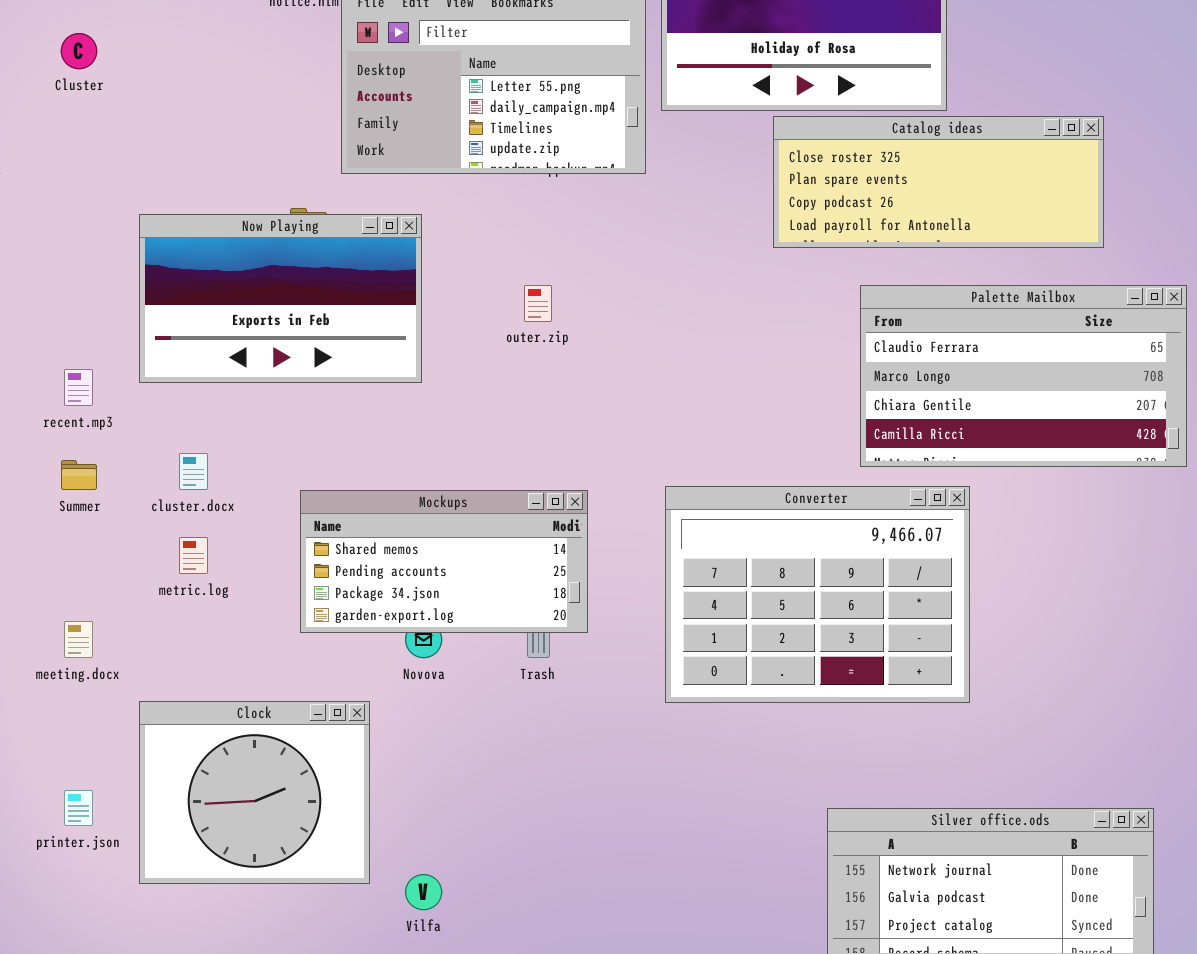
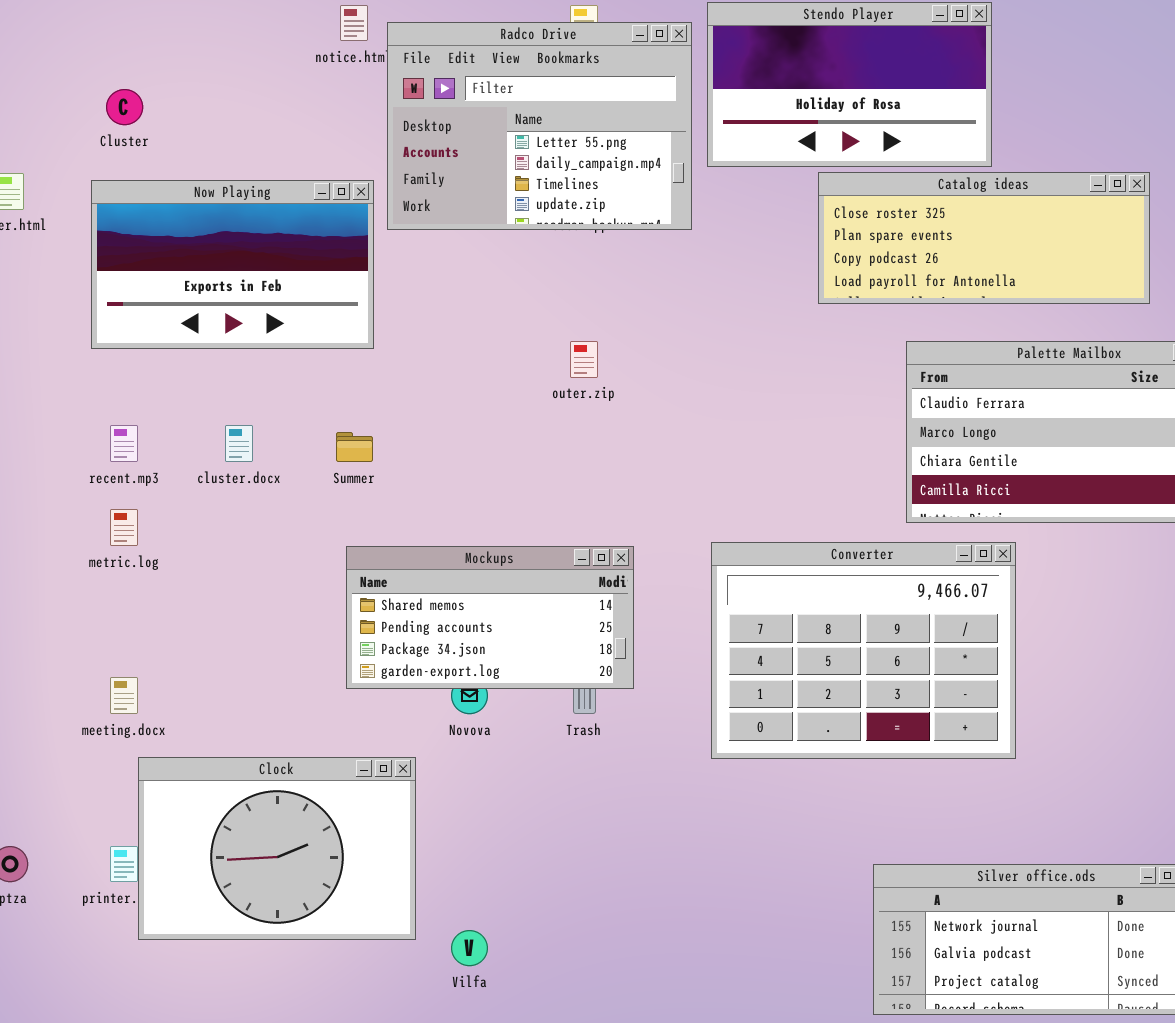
Now Playing: [139,214,422,383] -> [91,180,374,349], moved
cluster.docx: [179,453,208,490] -> [225,425,253,462], moved
Summer: [61,460,97,490] -> [336,432,373,462], moved
metric.log: [179,537,208,574] -> [110,509,138,546], moved
Clock: [139,701,370,884] -> [138,757,416,940], resized

